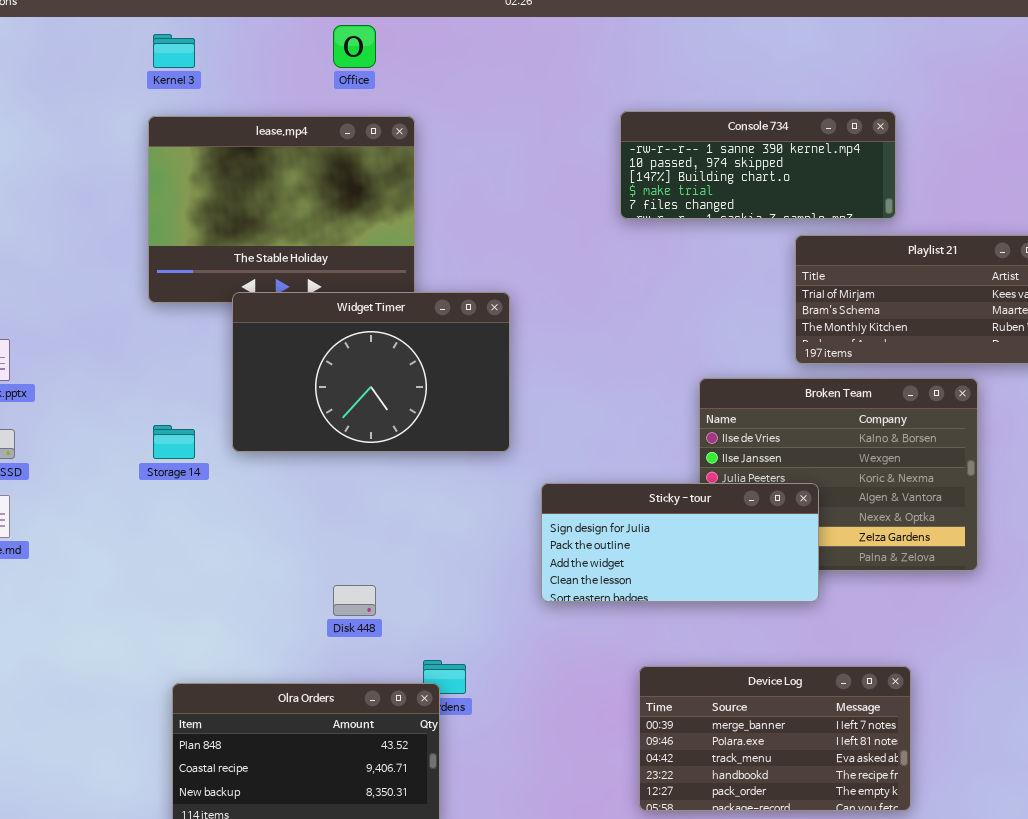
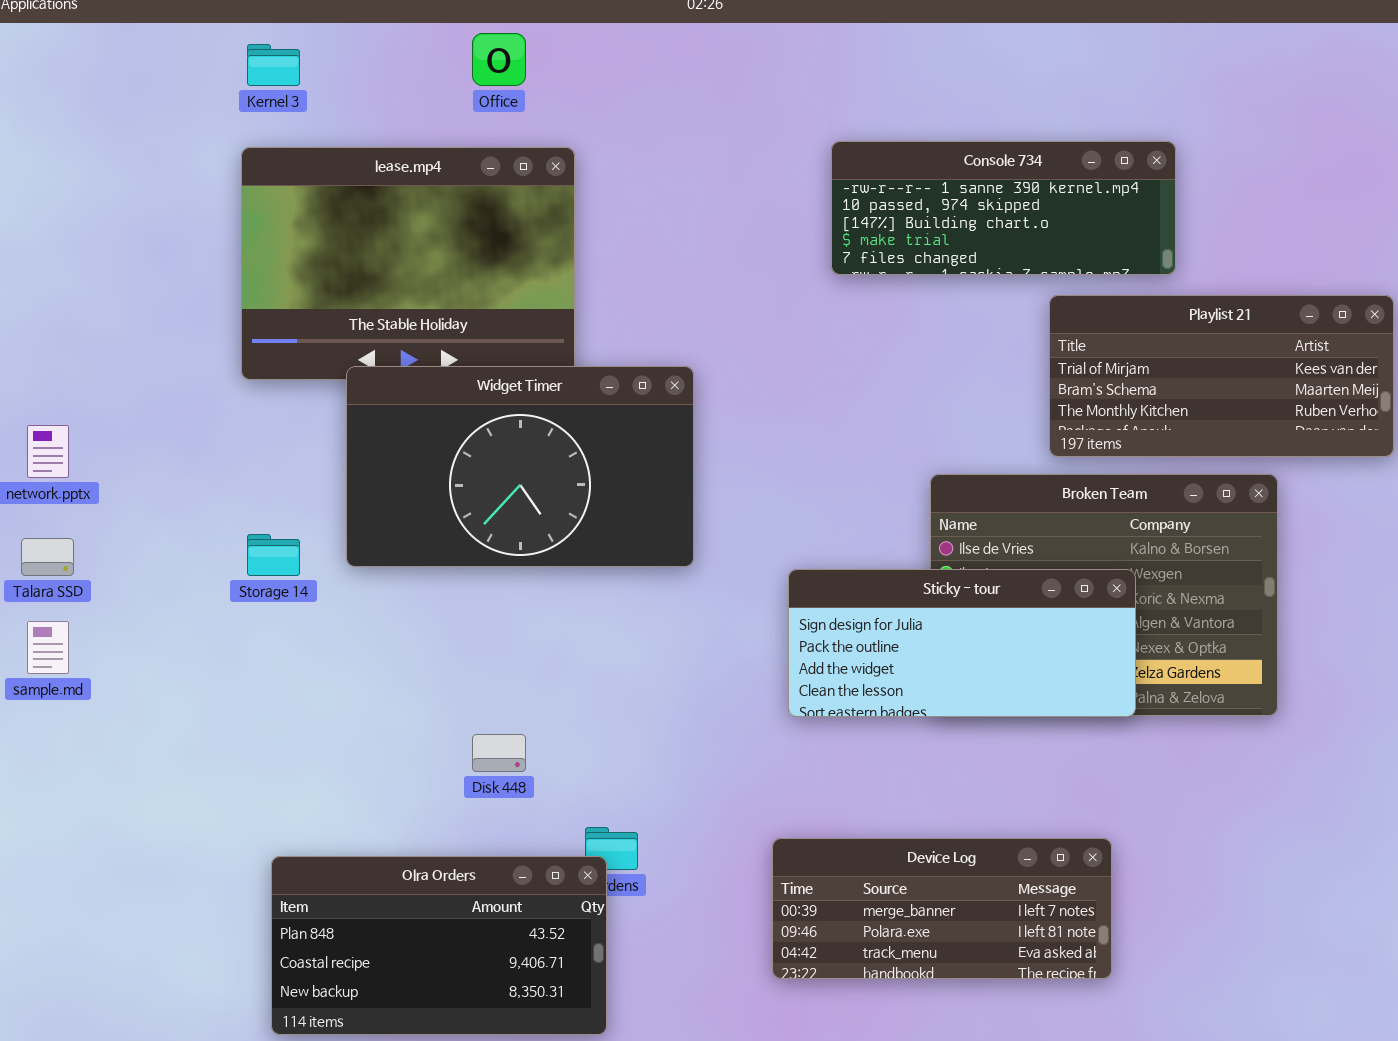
Sticky - tour: [541,483,819,602] -> [788,569,1136,717], moved
Device Log: [639,666,911,811] -> [772,838,1112,979], moved, resized

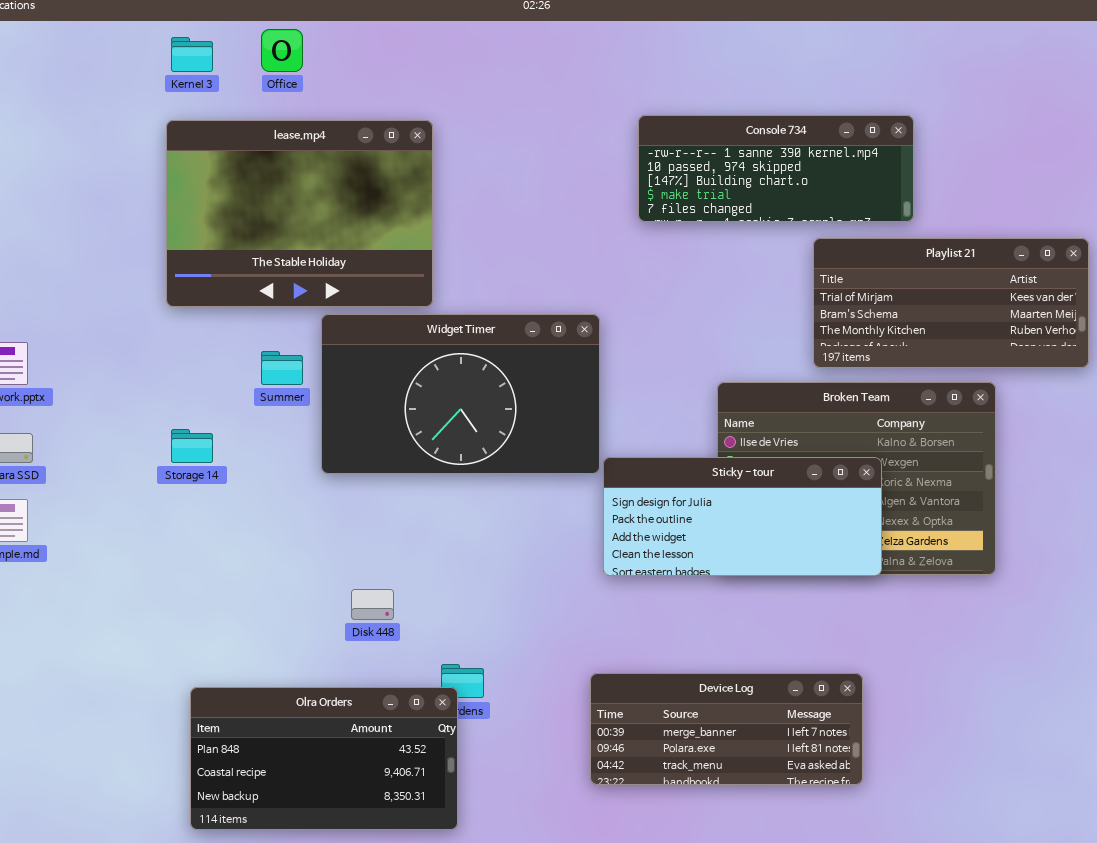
Office: [472,33,526,86] -> [261,29,303,72], moved
Widget Timer: [346,366,694,567] -> [321,314,600,474], moved

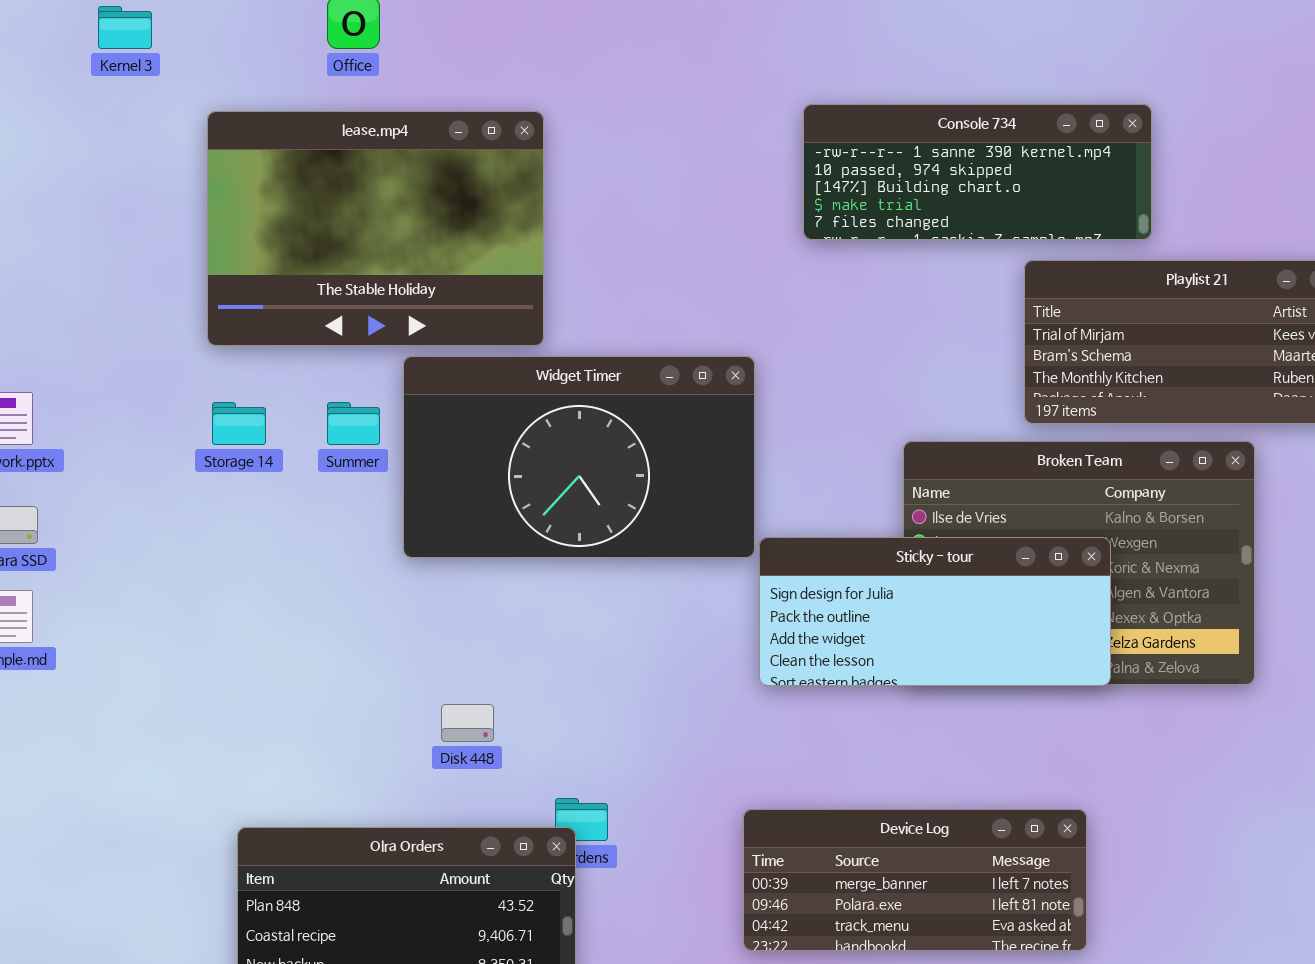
Kernel 3: [171,37,213,72] -> [98,6,152,49], moved
Storage 14: [171,429,213,463] -> [212,402,266,445], moved

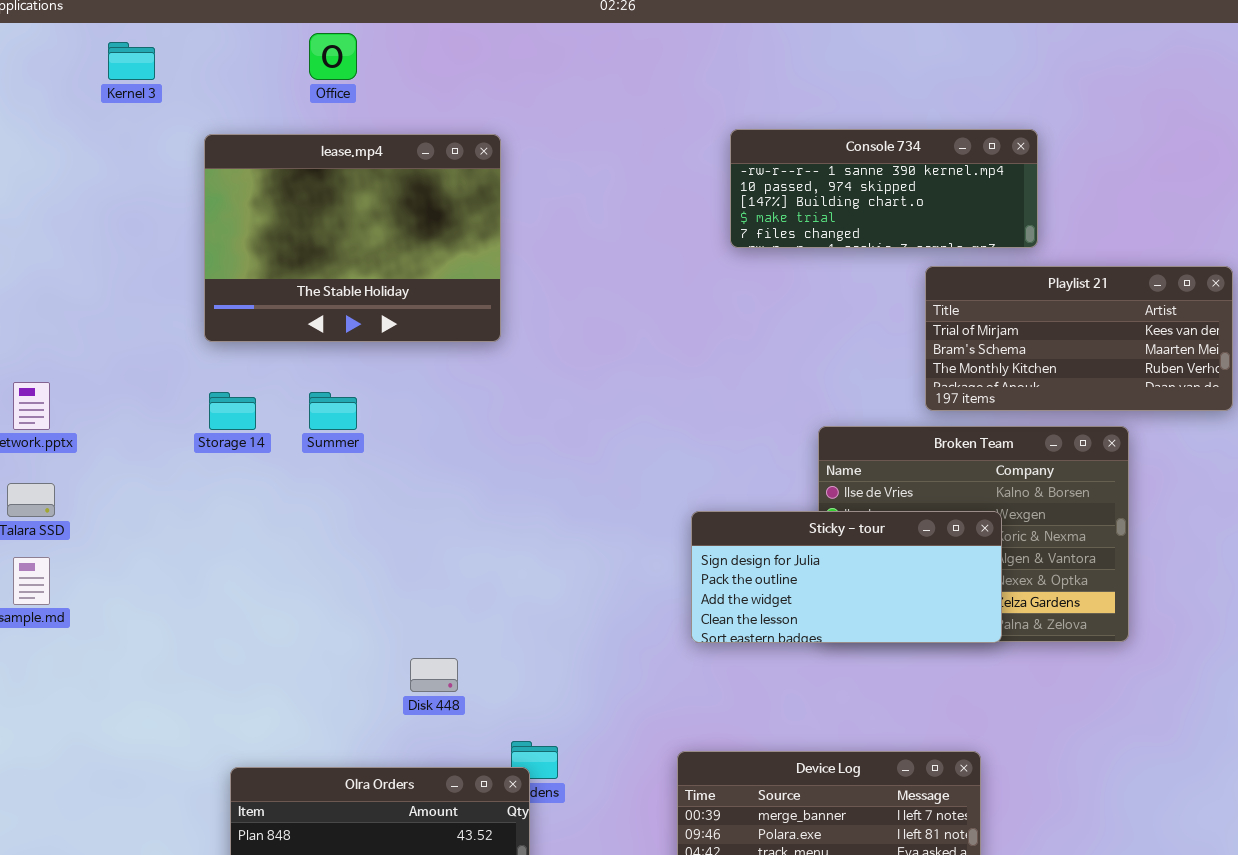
Widget Timer: [403,356,755,558] -> none, closed

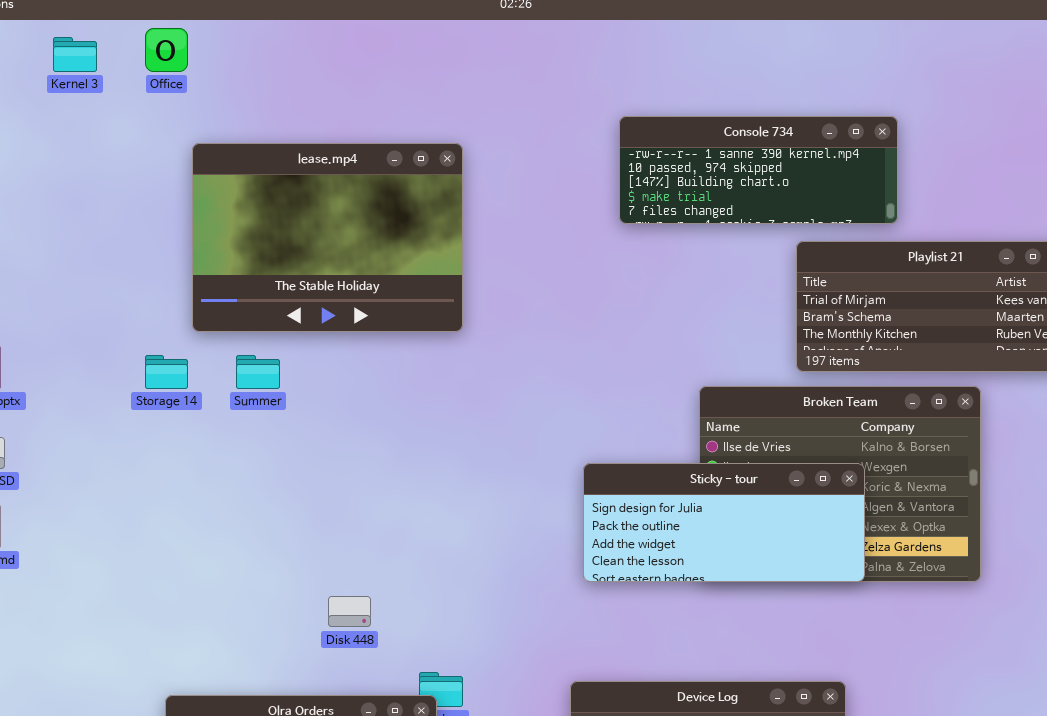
Office: [309,33,357,80] -> [145,28,188,72], moved
lease.mp4: [204,134,501,342] -> [192,143,463,332], moved

